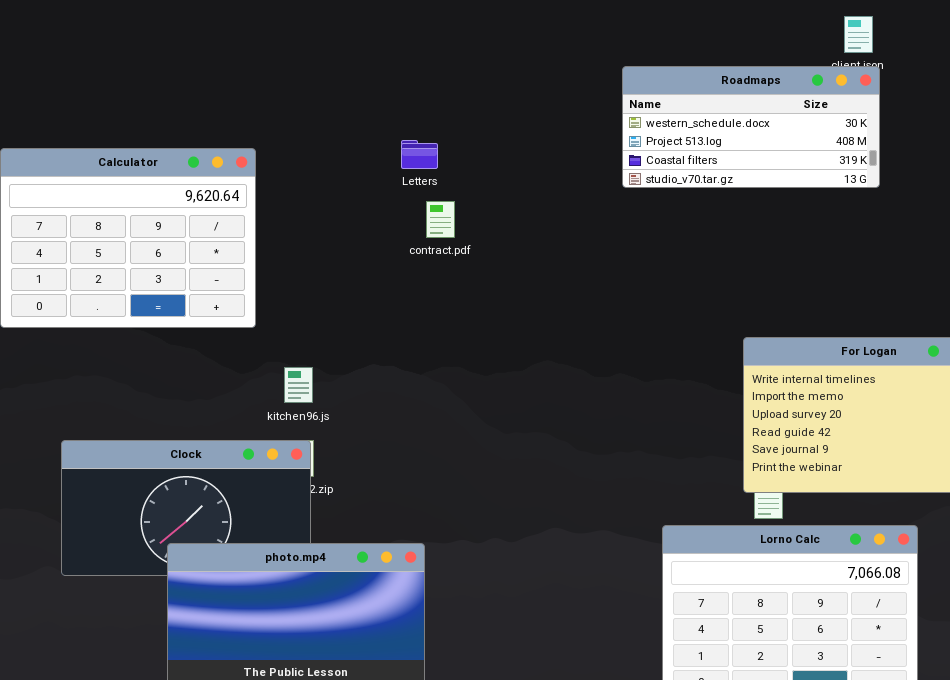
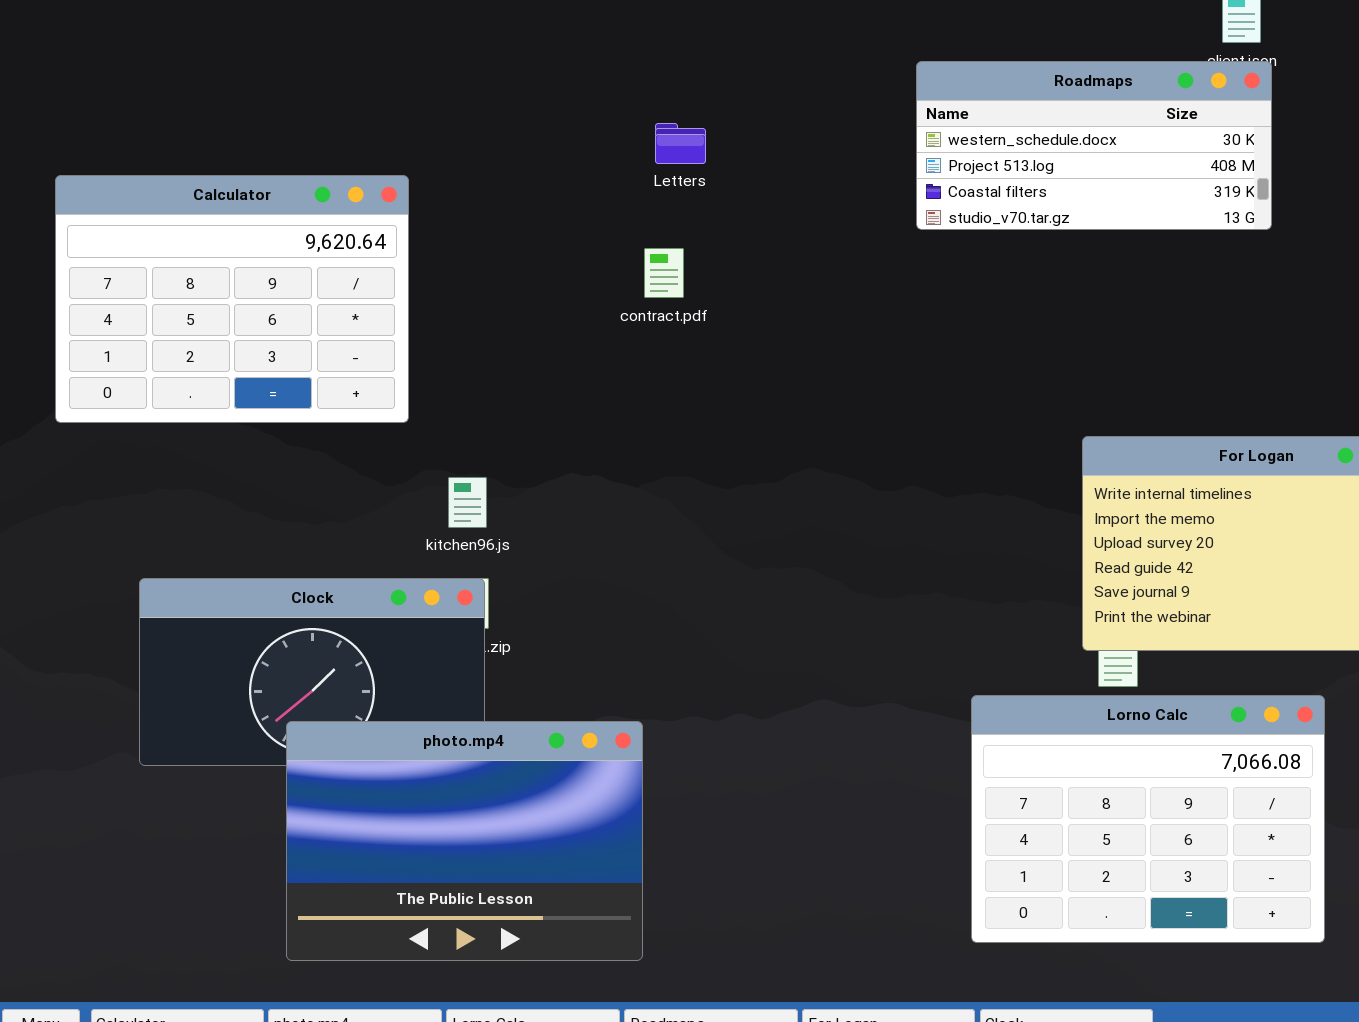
Letters: [401,140,438,169] -> [655,123,706,164], moved

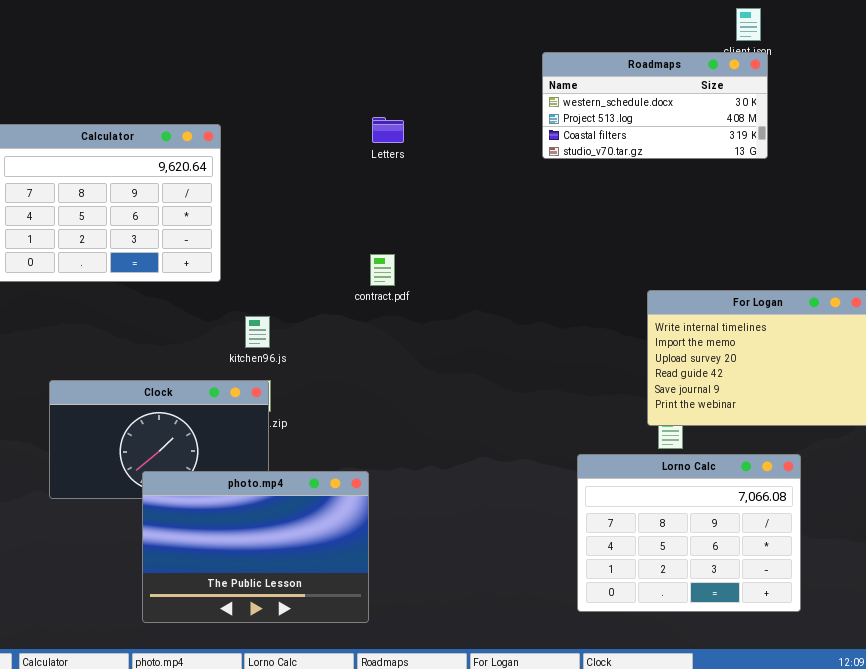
Letters: [655,123,706,164] -> [372,117,404,143], moved
contract.pdf: [644,248,684,298] -> [370,254,395,286], moved

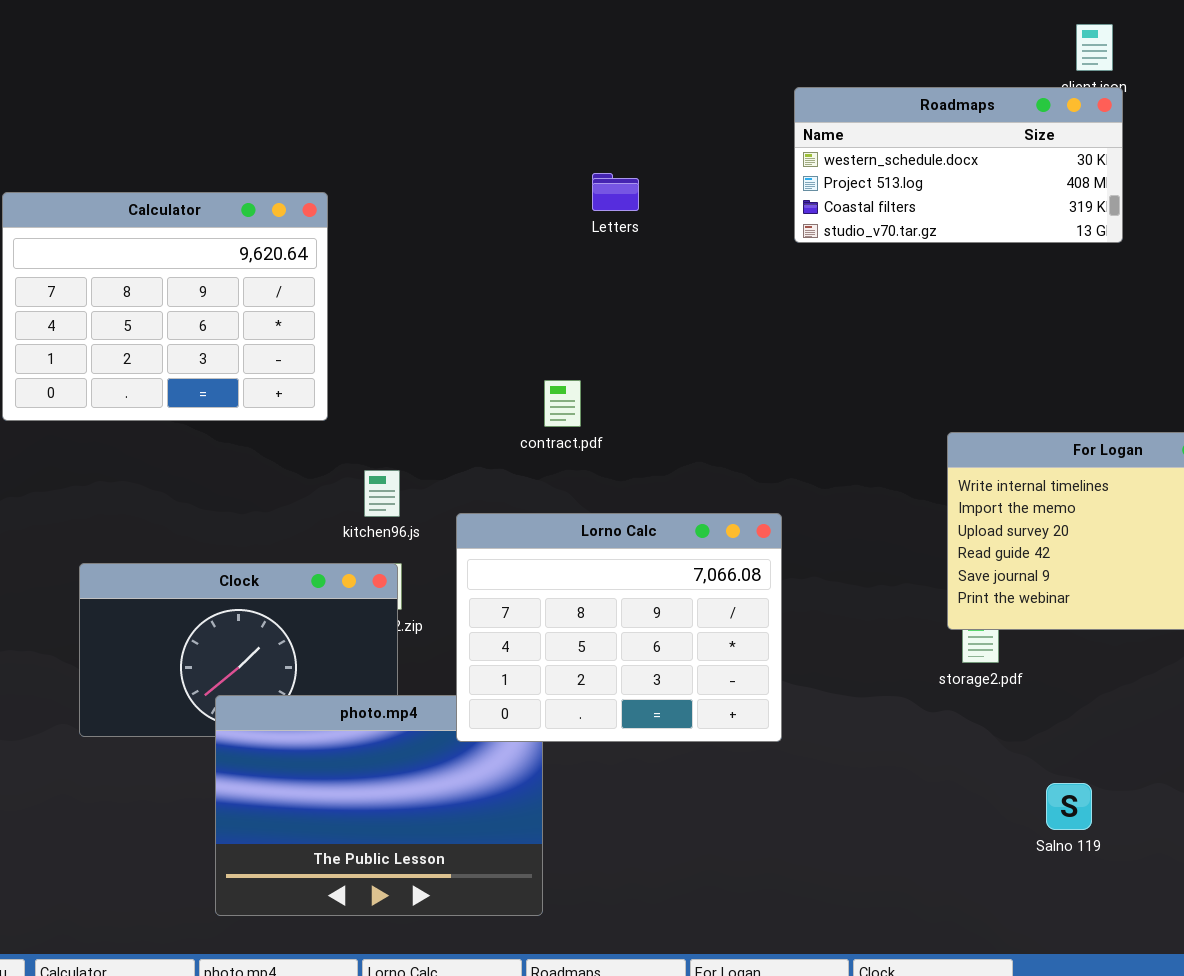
Letters: [372,117,404,143] -> [592,173,639,211], moved
Lorno Calc: [577,454,801,612] -> [456,513,782,742], moved

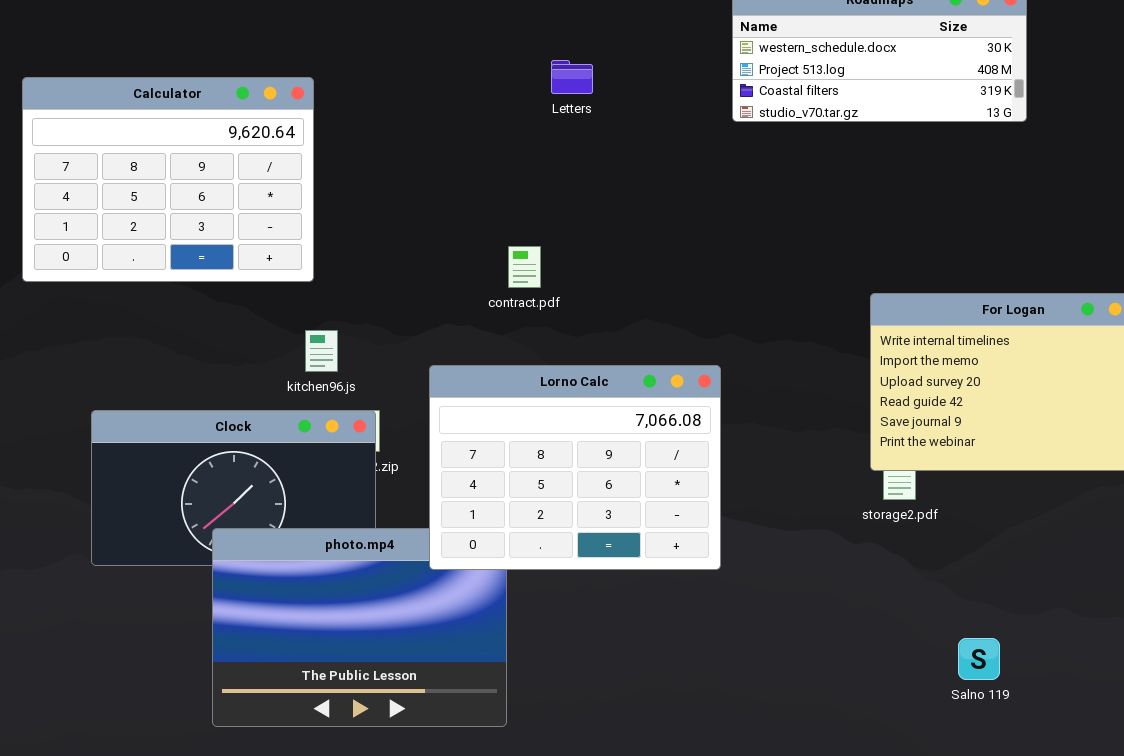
kitchen96.js: [364,470,400,517] -> [305,330,338,372], moved
Salno 119: [1046,783,1092,830] -> [958,638,1000,680], moved

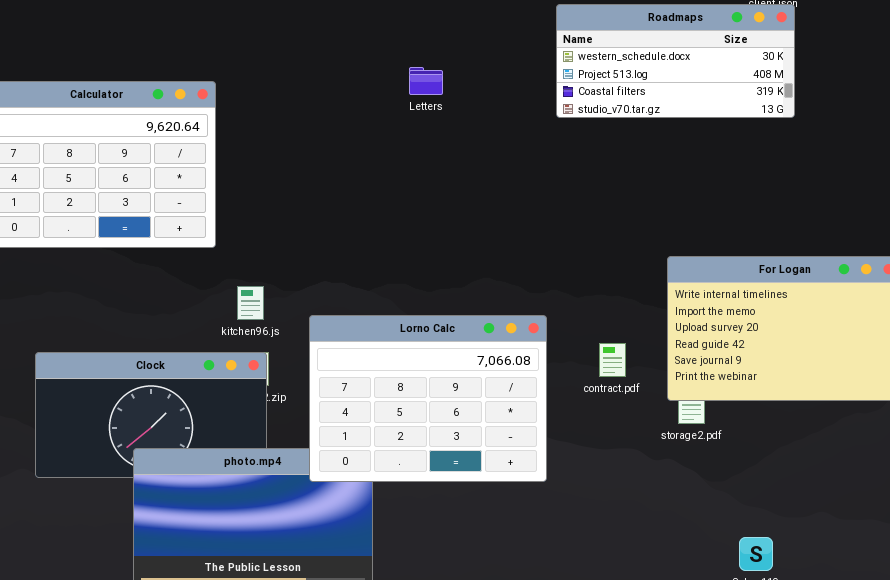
contract.pdf: [508,246,541,288] -> [599,343,626,377], moved
kitchen96.js: [305,330,338,372] -> [237,286,264,320], moved

